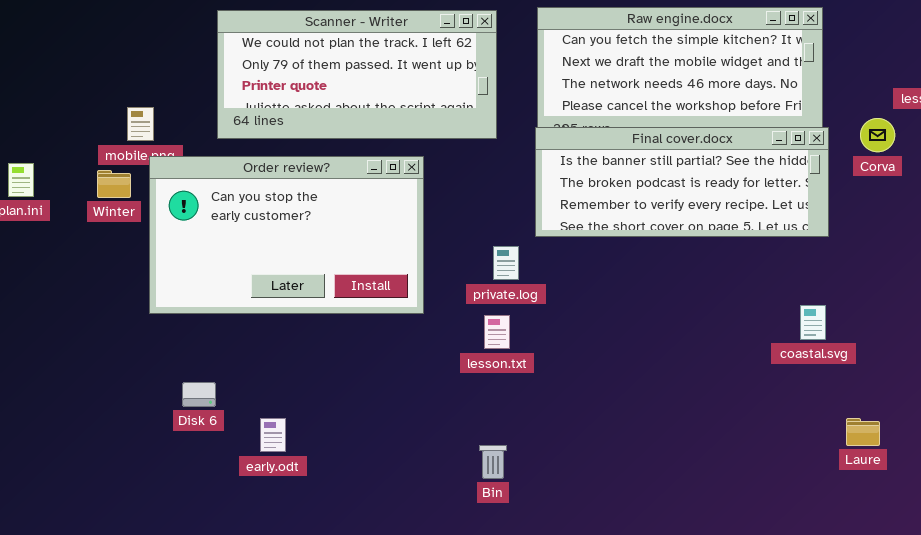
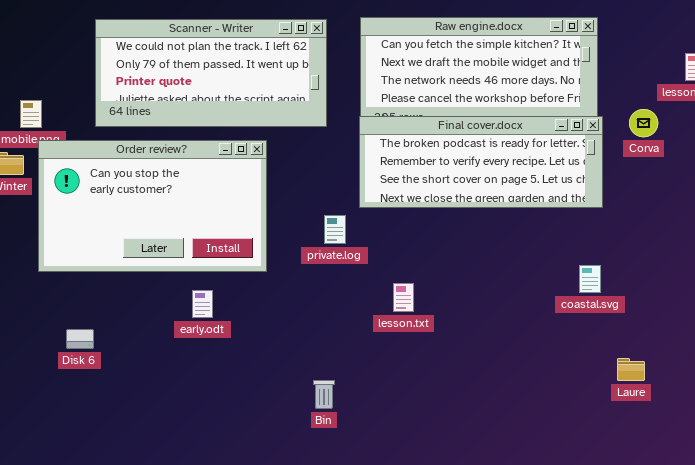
Final cover.docx: [535,127,829,237] -> [359,116,603,208], scrolled down 1 row
lesson.txt: [484,315,510,349] -> [393,283,414,312], moved
early.odt: [260,418,286,452] -> [192,290,213,318], moved

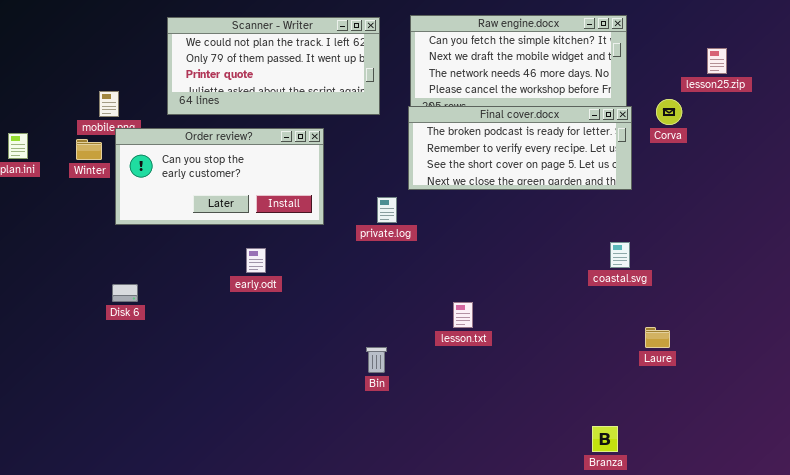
Order review?: [38,140,267,272] -> [115,128,324,225], resized
lesson.txt: [393,283,414,312] -> [453,302,473,328], moved
early.odt: [192,290,213,318] -> [246,248,266,273], moved
Disk 6: [66,329,94,349] -> [112,284,138,302], moved

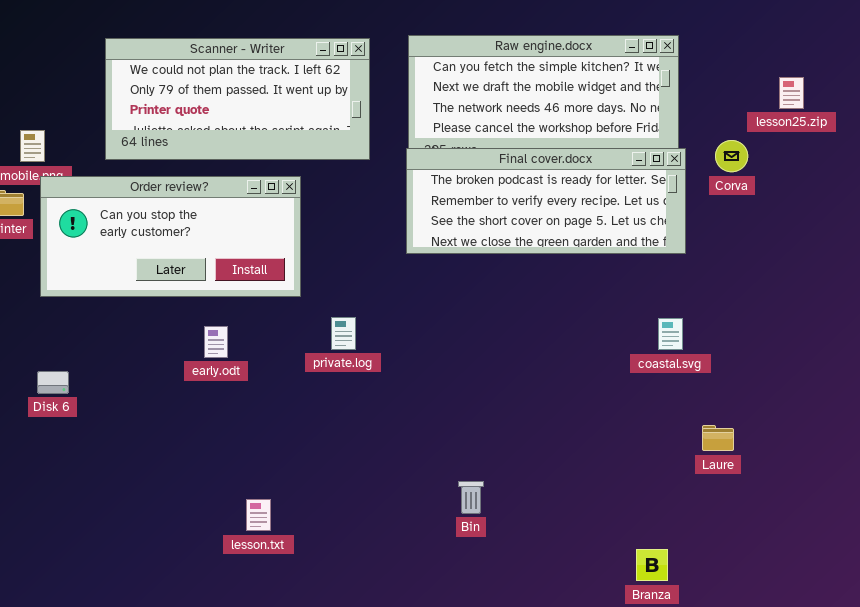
private.log: [377,197,397,223] -> [331,317,356,350], moved
lesson.txt: [453,302,473,328] -> [246,499,271,531], moved
Bin: [366,347,387,373] -> [458,481,484,514], moved

